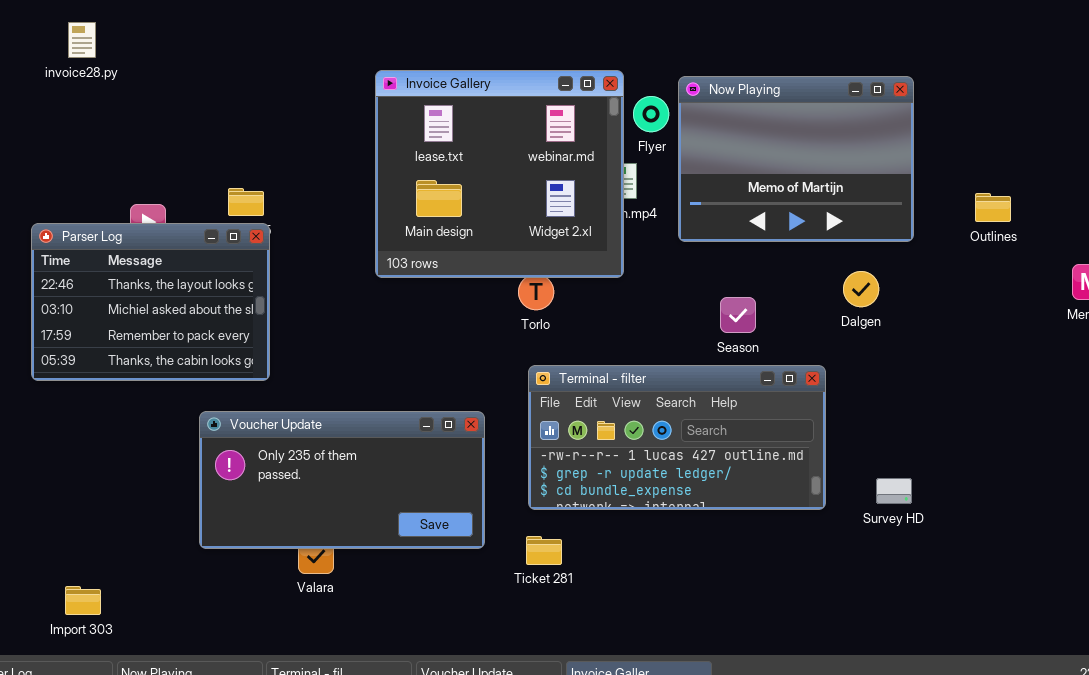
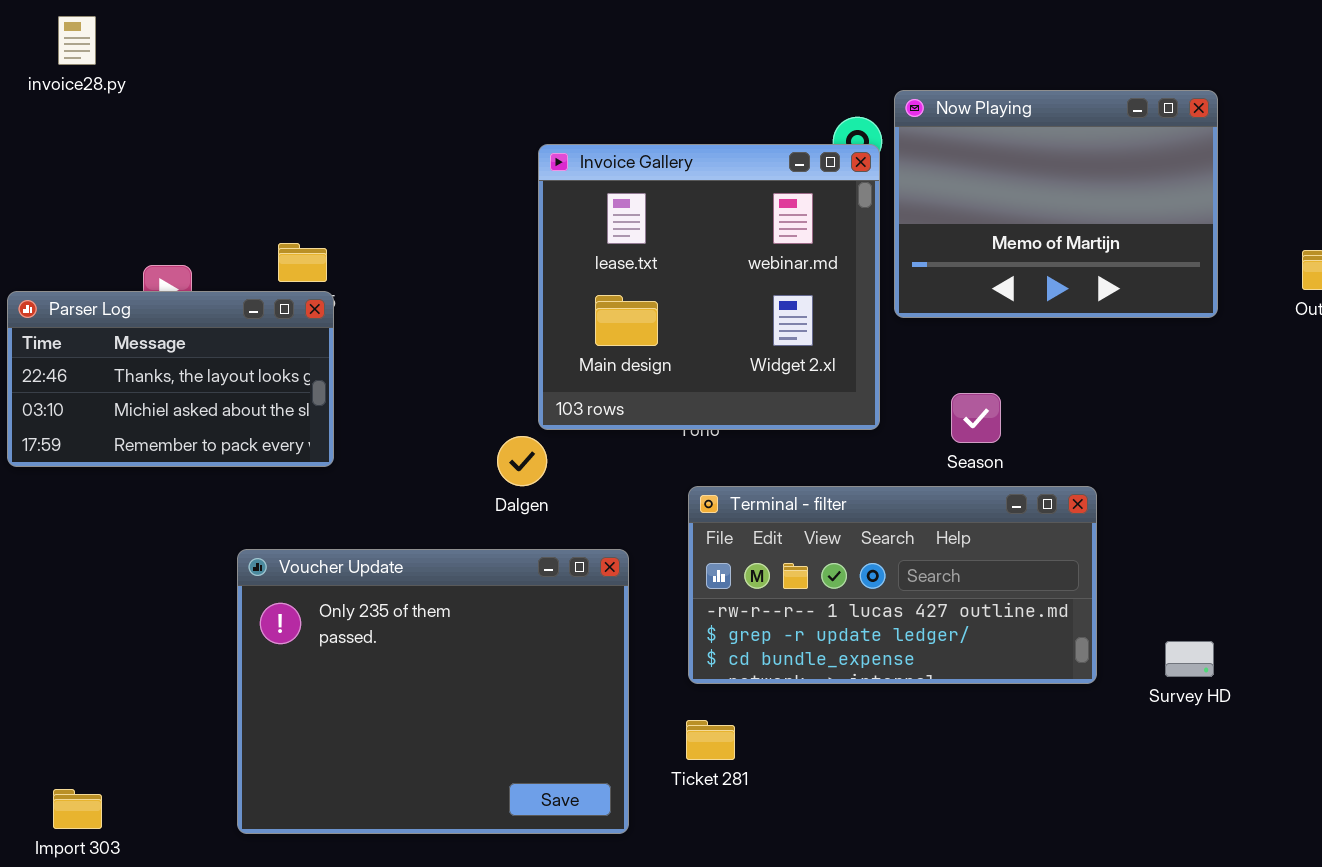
Invoice Gallery: [375,70,624,278] -> [538,144,880,430], moved
Parser Log: [31,223,270,381] -> [7,291,334,467], resized
Dalgen: [843,271,879,307] -> [497,436,547,486], moved
Voucher Update: [199,411,485,549] -> [237,549,629,834], resized

